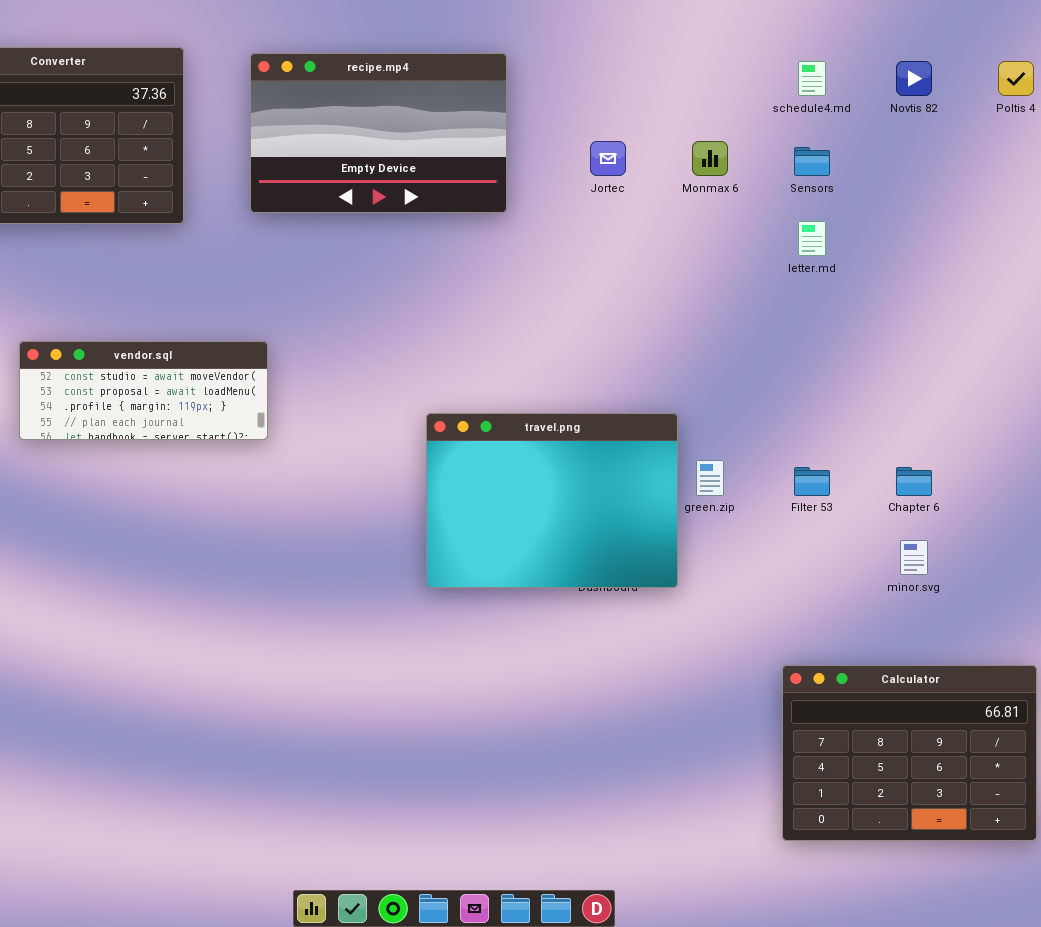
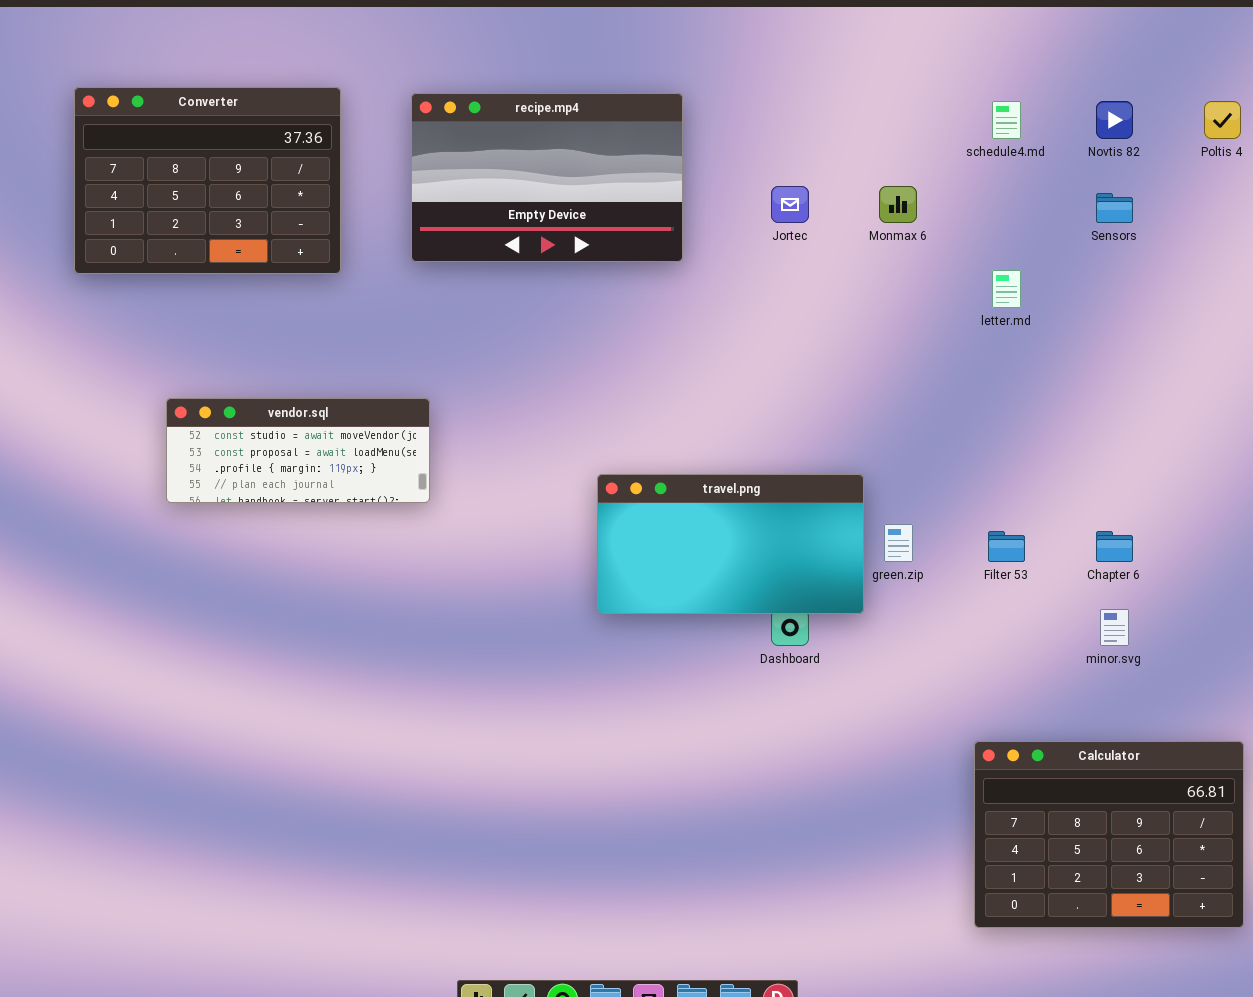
Sensors: [794,147,830,176] -> [1096,193,1133,223], moved
travel.png: [426,413,678,588] -> [597,474,864,614], resized

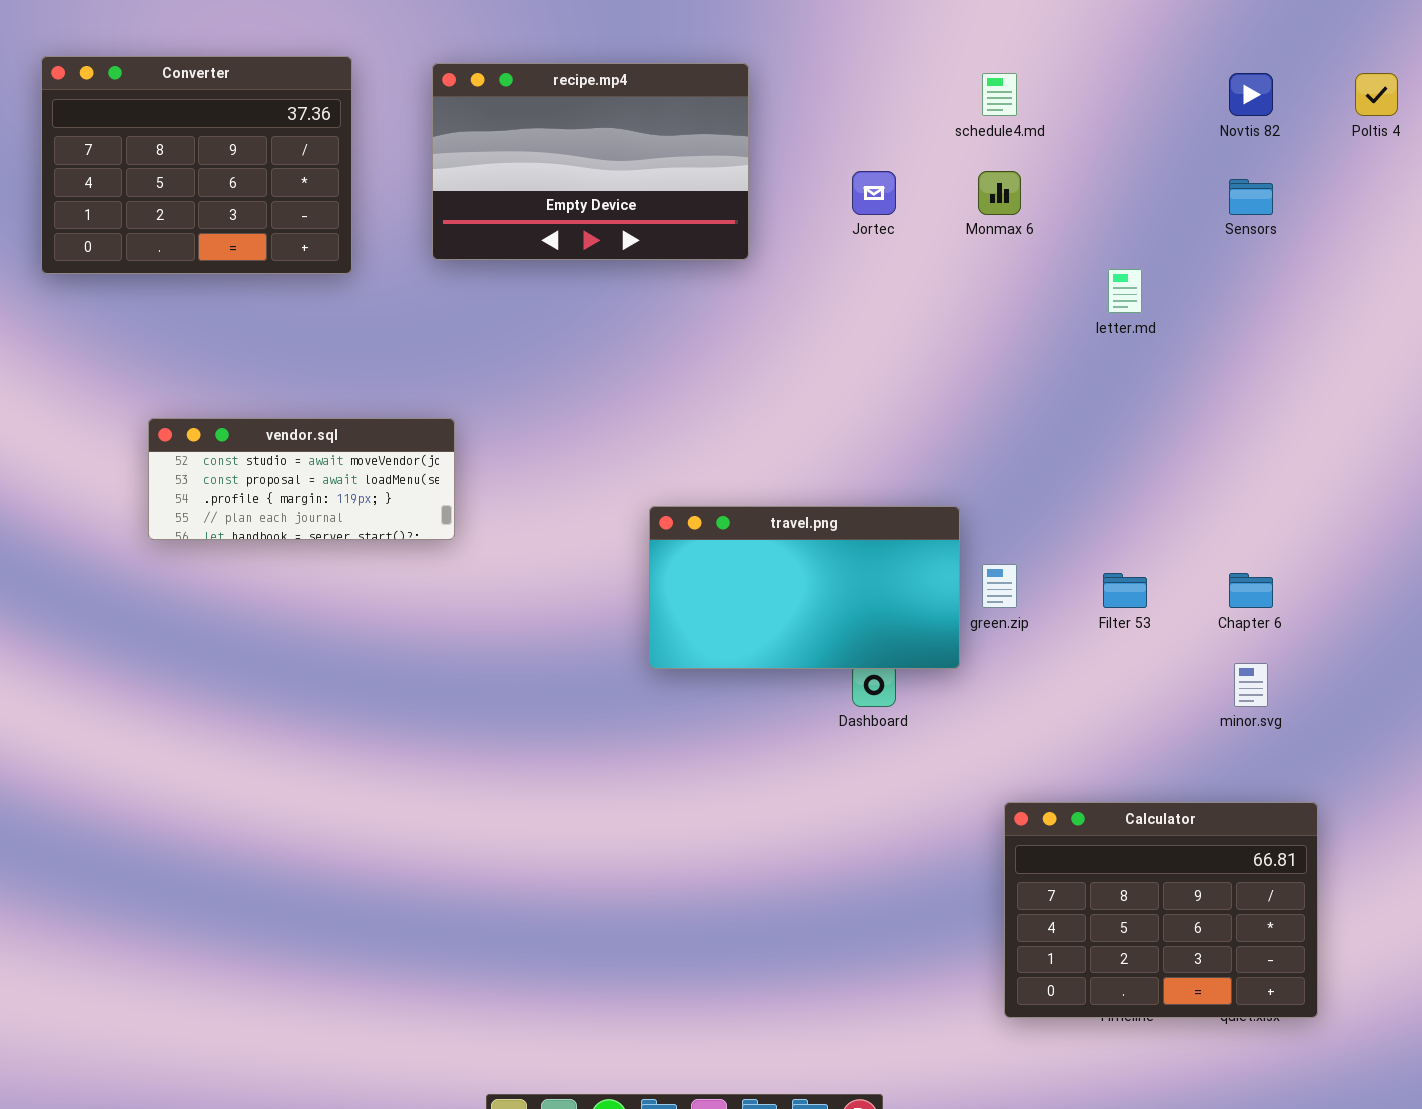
schedule4.md: [992,101,1021,139] -> [982,73,1017,116], moved
Calculator: [974,741,1244,928] -> [1004,802,1318,1018], moved

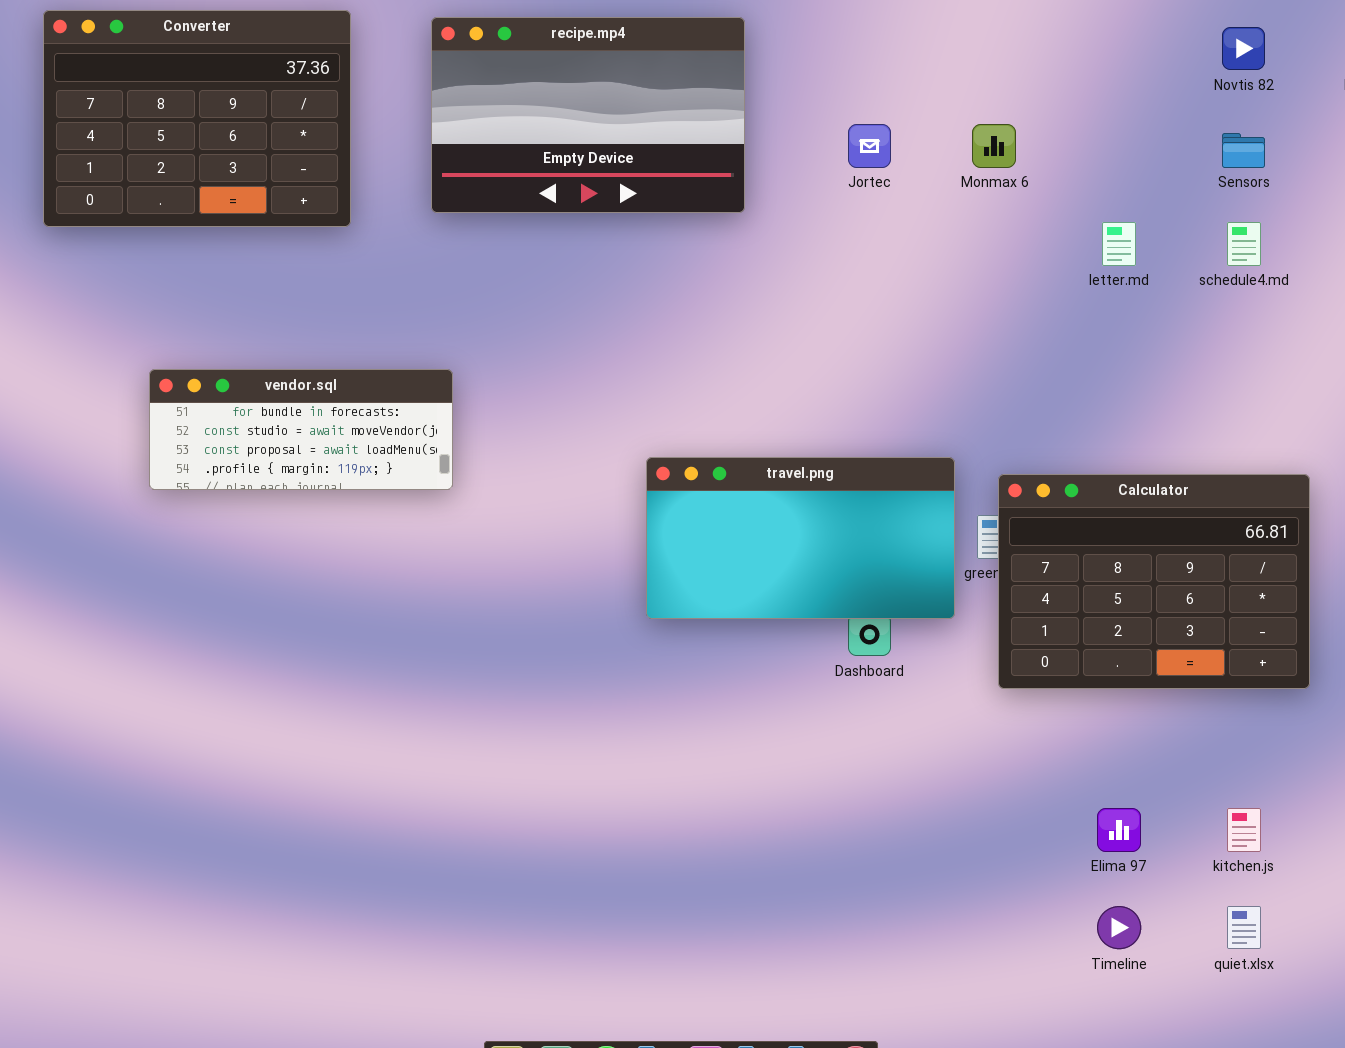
schedule4.md: [982,73,1017,116] -> [1227,222,1261,266], moved
vendor.sql: [148,418,455,540] -> [149,369,453,490], scrolled up 1 row
Calculator: [1004,802,1318,1018] -> [998,474,1310,689], moved

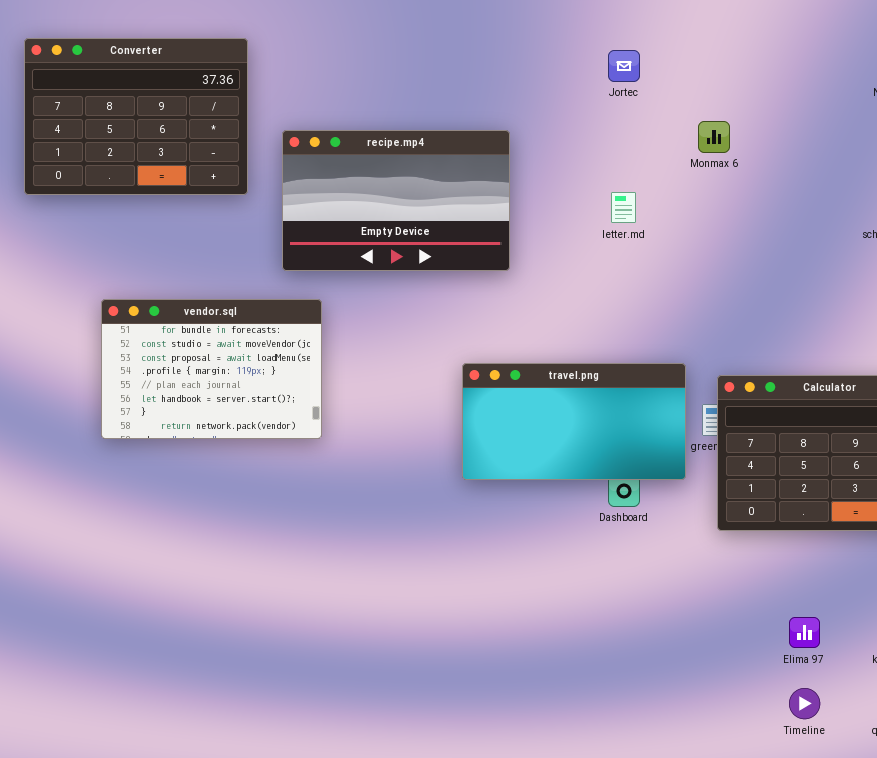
recipe.mp4: [431,17,745,213] -> [282,130,510,271], moved
Jortec: [848,124,891,168] -> [608,50,640,82], moved
letter.md: [1102,222,1136,266] -> [611,192,636,223], moved
vendor.sql: [149,369,453,490] -> [101,299,322,439], resized

